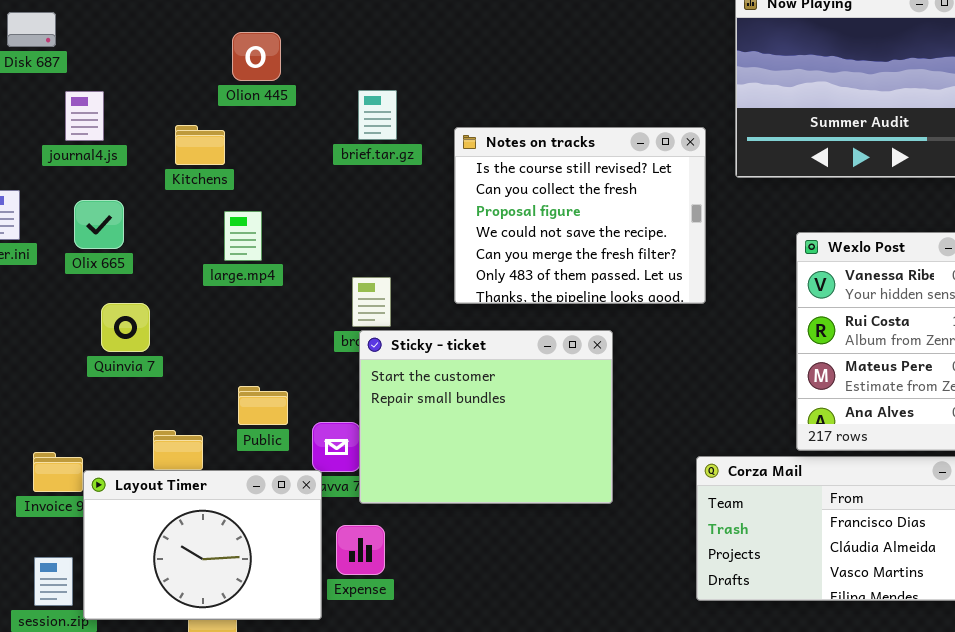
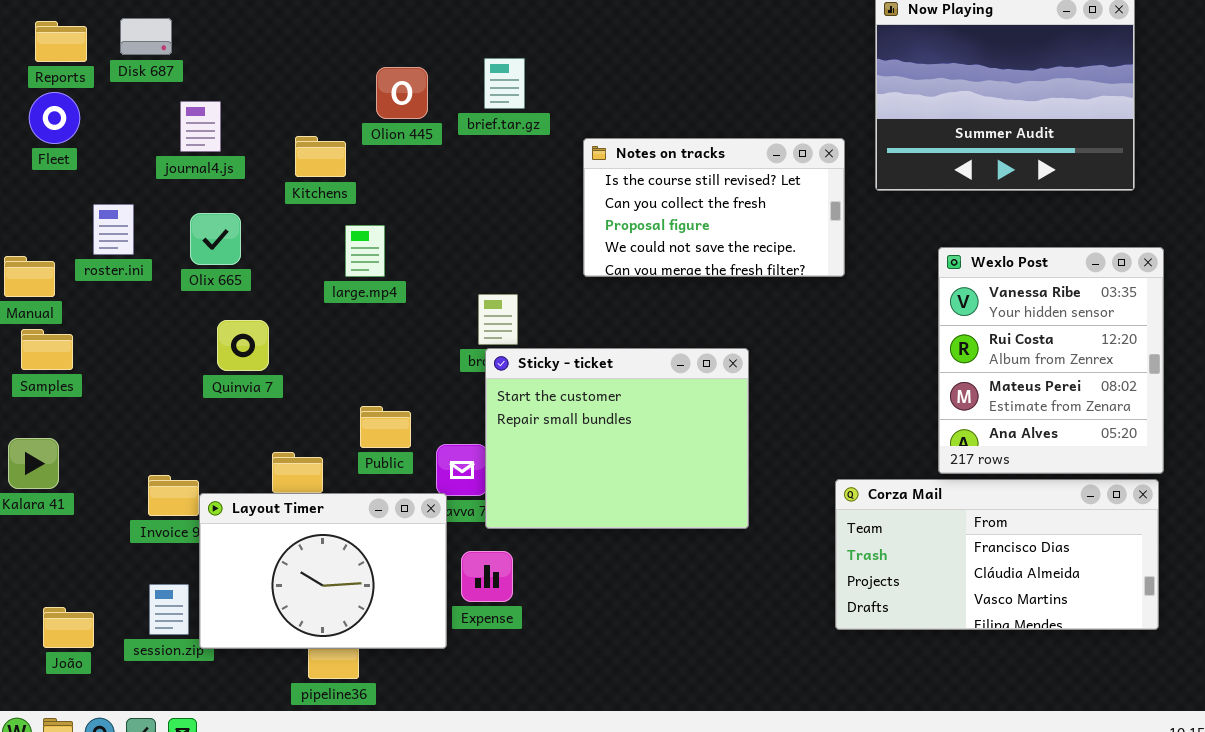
Olion 445: [232,32,281,81] -> [376,67,428,119], moved
brief.tar.gz: [358,90,397,140] -> [484,58,525,109], moved
Notes on tracks: [454,127,706,304] -> [583,138,845,277], resized

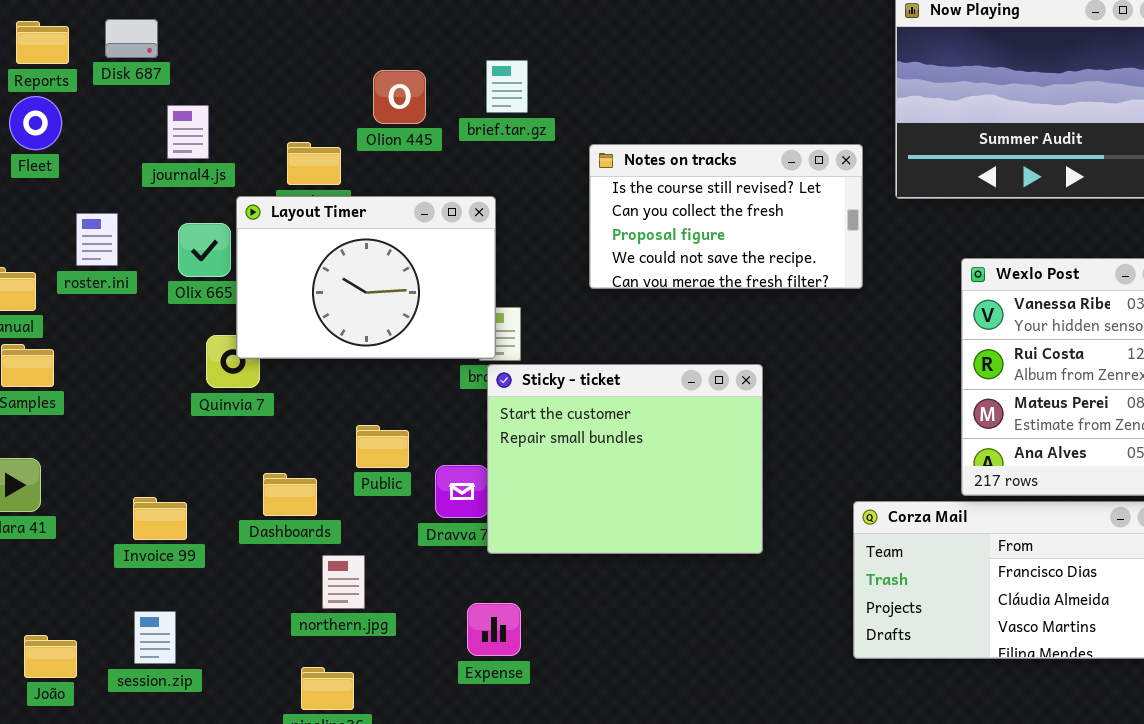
Layout Timer: [199,493,447,649] -> [236,196,496,359], moved
Expense: [461,551,513,602] -> [467,603,521,656], moved

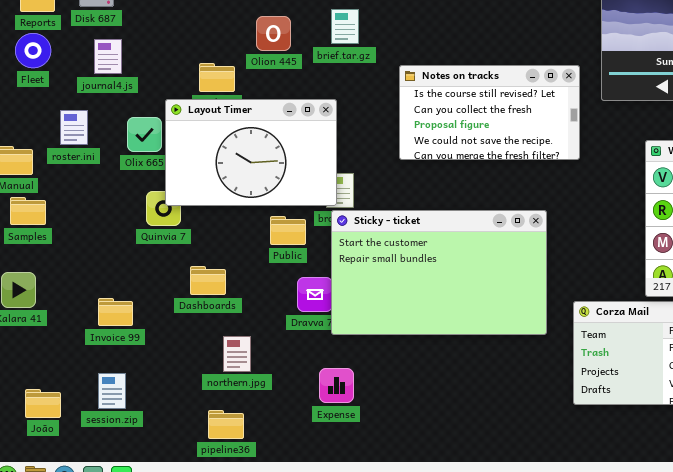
journal4.js: [167,105,209,159] -> [94,39,122,74], moved
Sticky - ticket: [487,364,763,554] -> [331,210,547,335], resized
Public: [356,425,409,468] -> [270,216,306,245], moved
Dashboards: [263,473,317,516] -> [190,266,226,295], moved

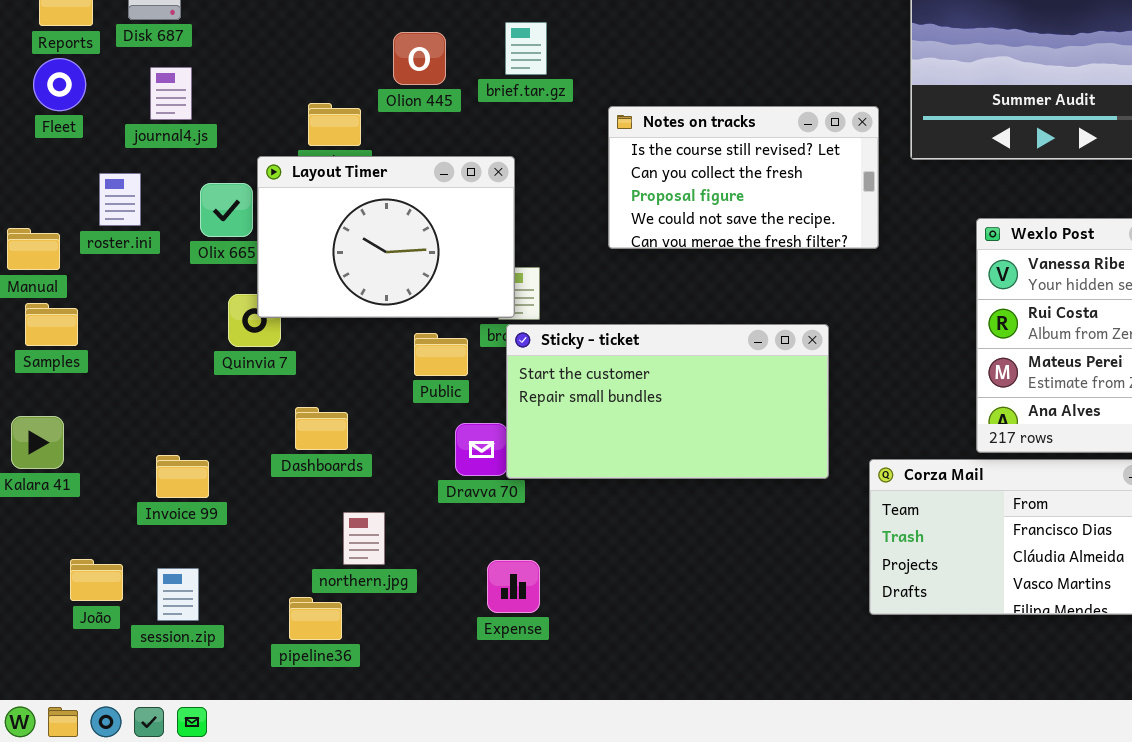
Sticky - ticket: [331,210,547,335] -> [506,324,829,479], resized
João: [25,389,61,418] -> [70,559,123,601], moved
pipeline36: [208,410,244,439] -> [289,597,342,640], moved

